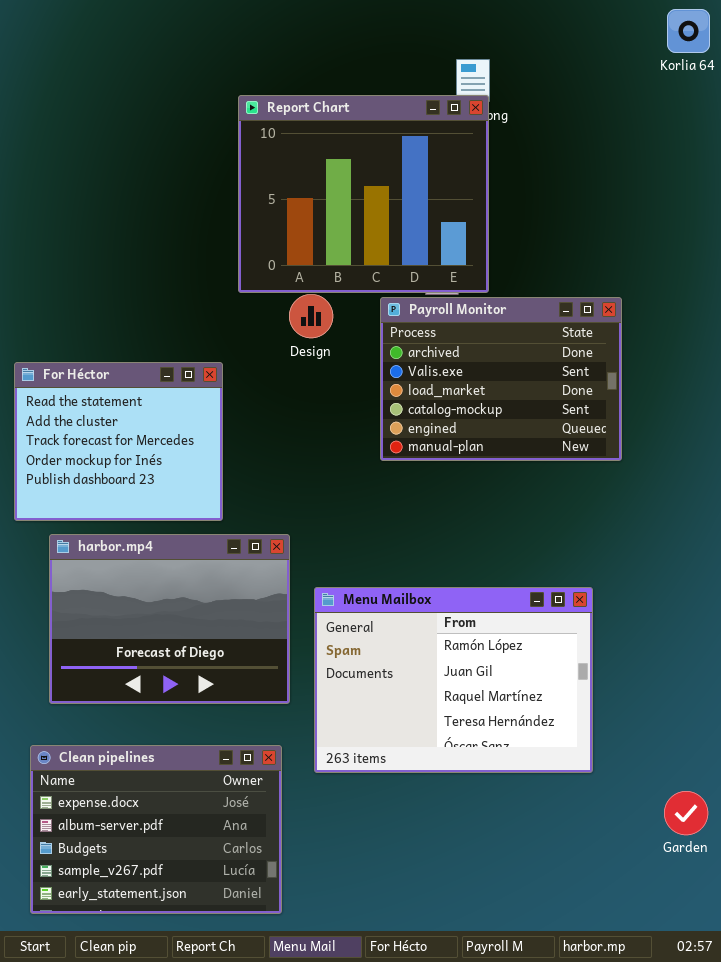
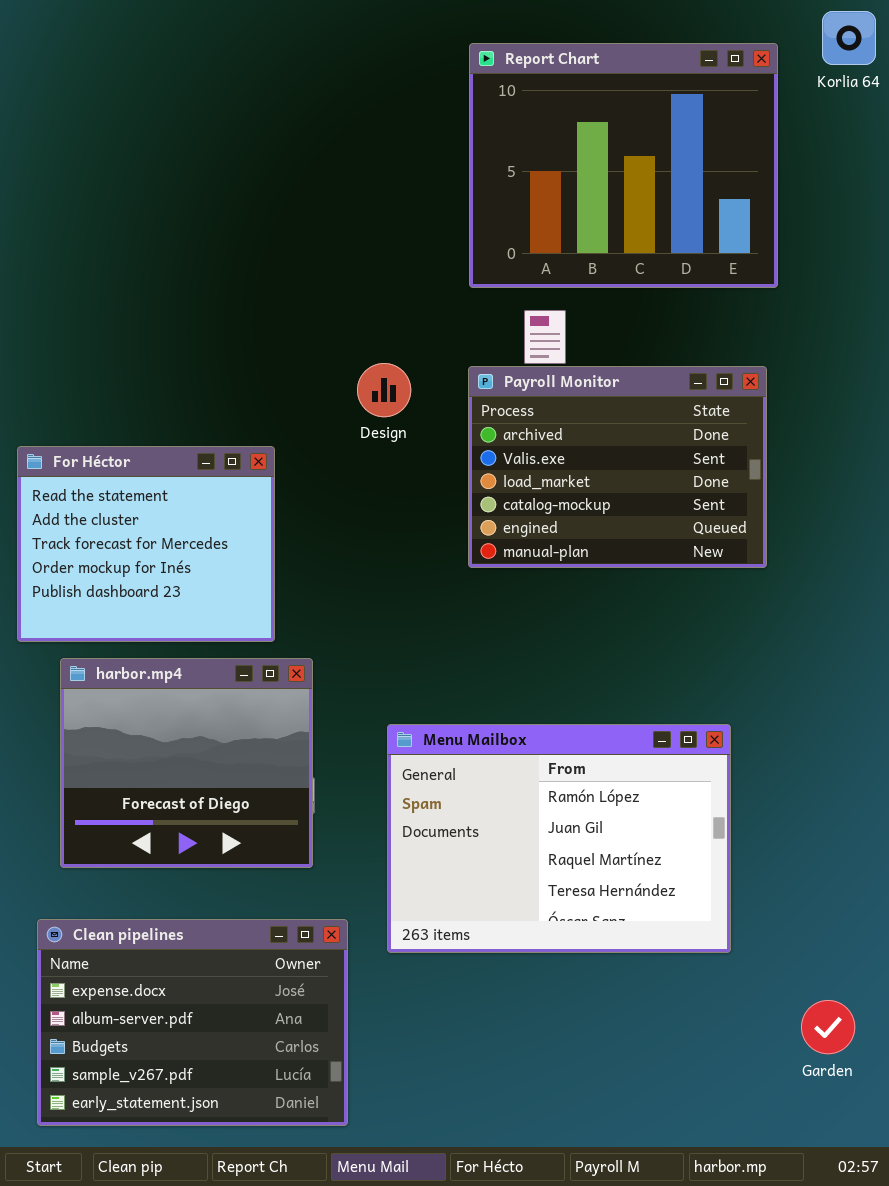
Report Chart: [238,95,489,293] -> [469,43,778,288], moved
harbor.mp4: [49,534,290,704] -> [60,658,313,868], resized
Garden: [664,791,708,835] -> [801,1000,855,1054], moved

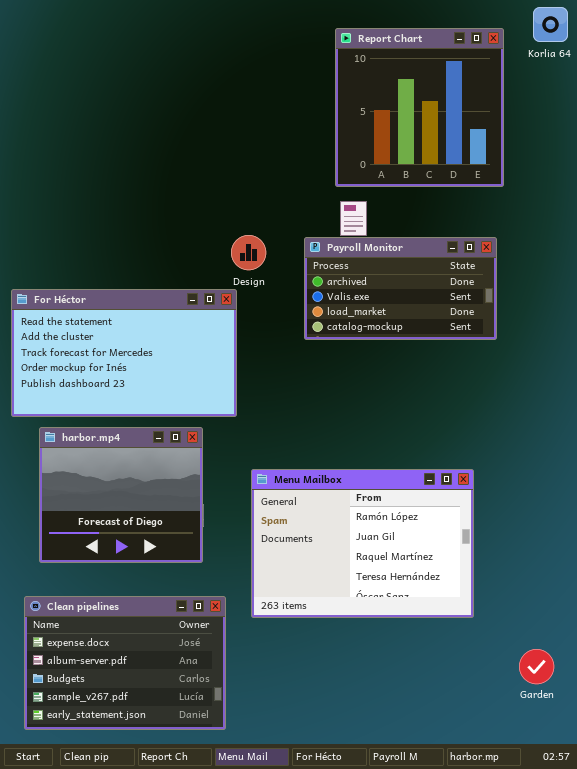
Report Chart: [469,43,778,288] -> [335,28,504,187], resized
Payroll Monitor: [468,366,767,568] -> [304,237,497,340], resized
For Héctor: [17,446,275,642] -> [11,289,237,417], resized

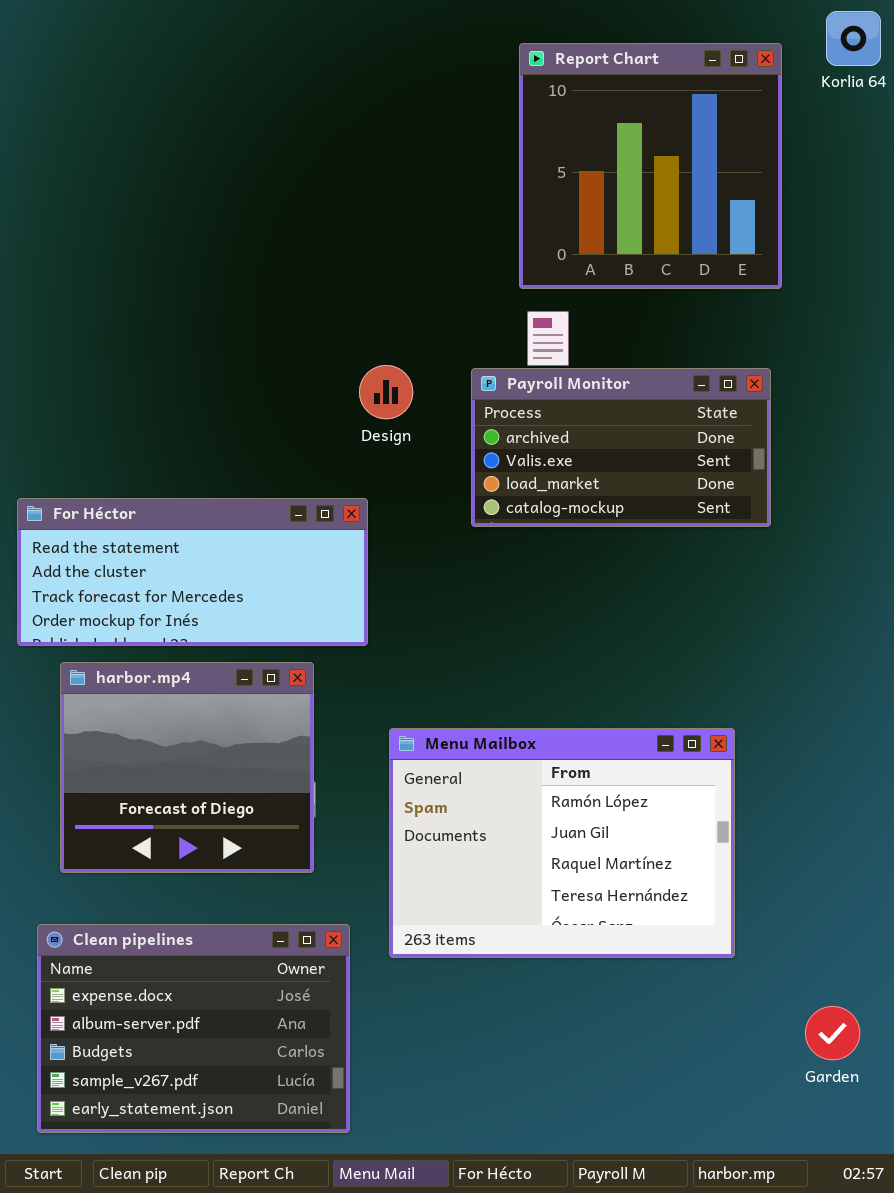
For Héctor: [11,289,237,417] -> [17,498,368,646], resized

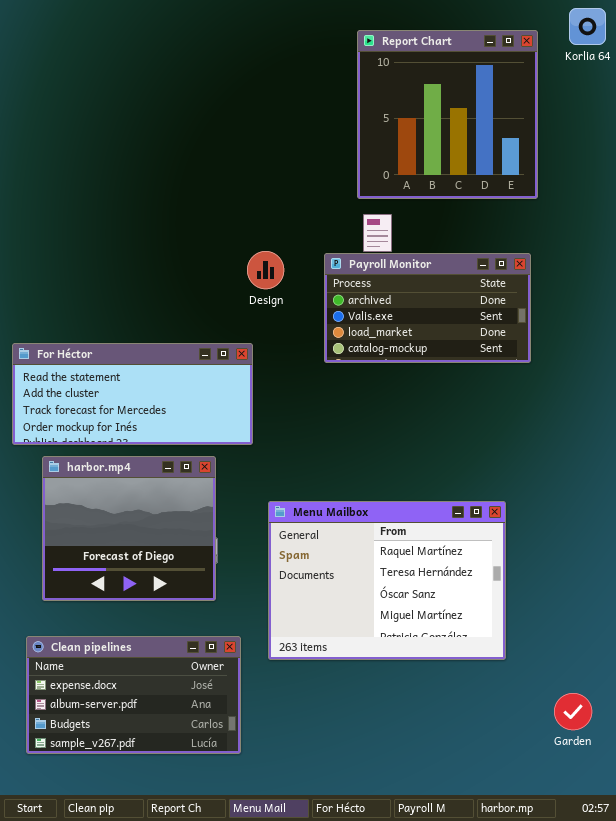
Menu Mailbox: [389,728,735,958] -> [268,501,506,660], scrolled down 2 rows
Clean pipelines: [37,924,350,1133] -> [26,636,241,754], resized

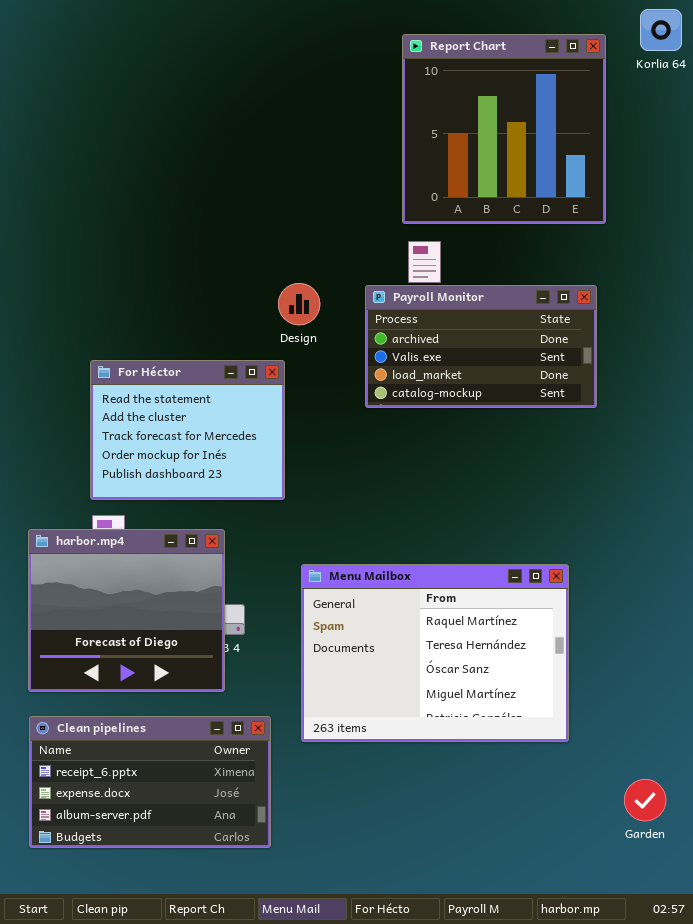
For Héctor: [12,343,253,445] -> [90,360,285,500], resized
harbor.mp4: [42,456,216,601] -> [28,529,225,692], moved
Clean pipelines: [26,636,241,754] -> [29,716,271,848], scrolled up 1 row

